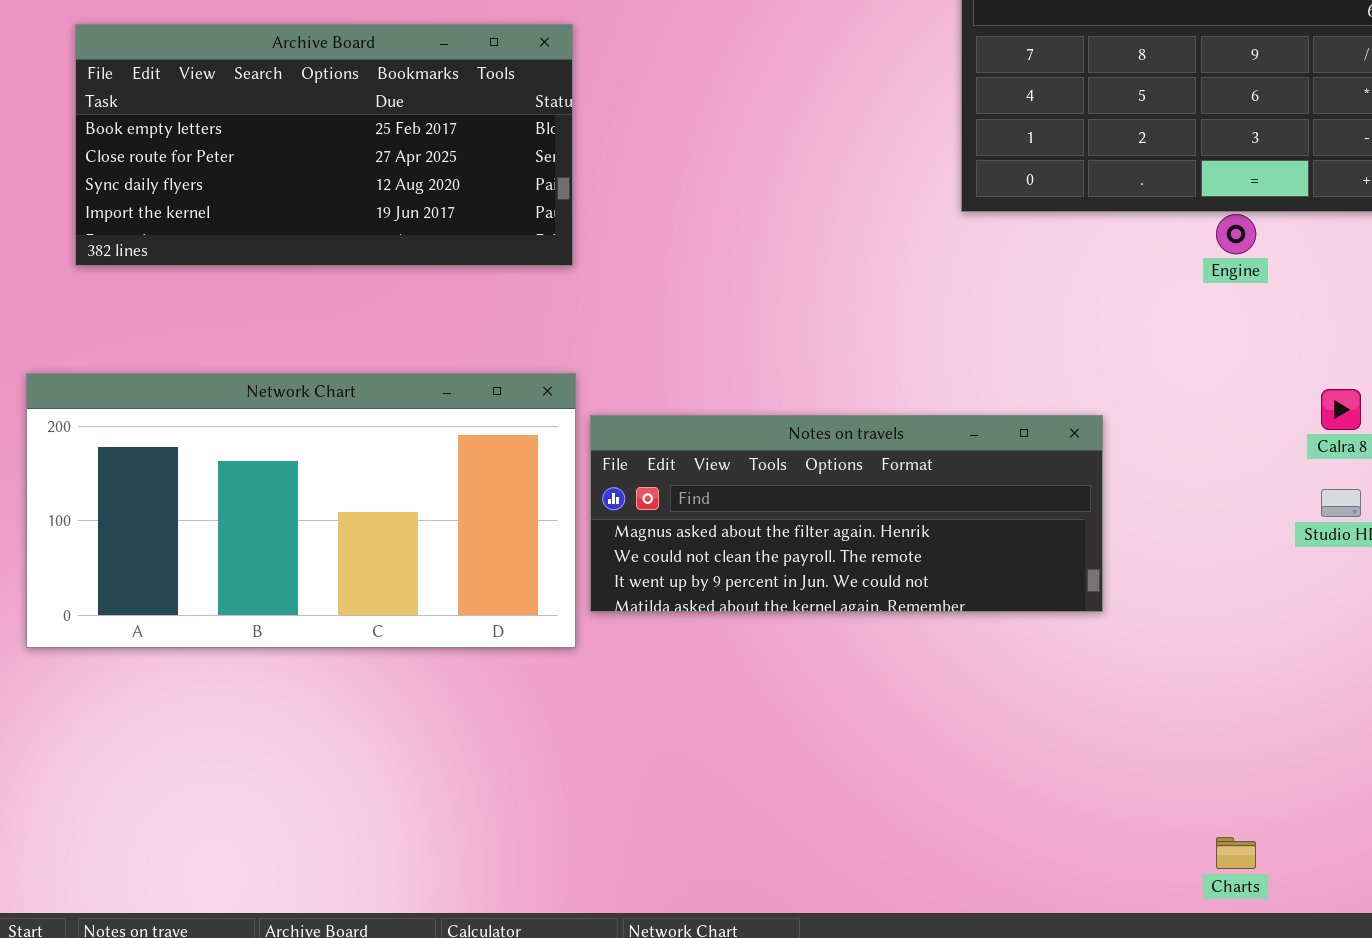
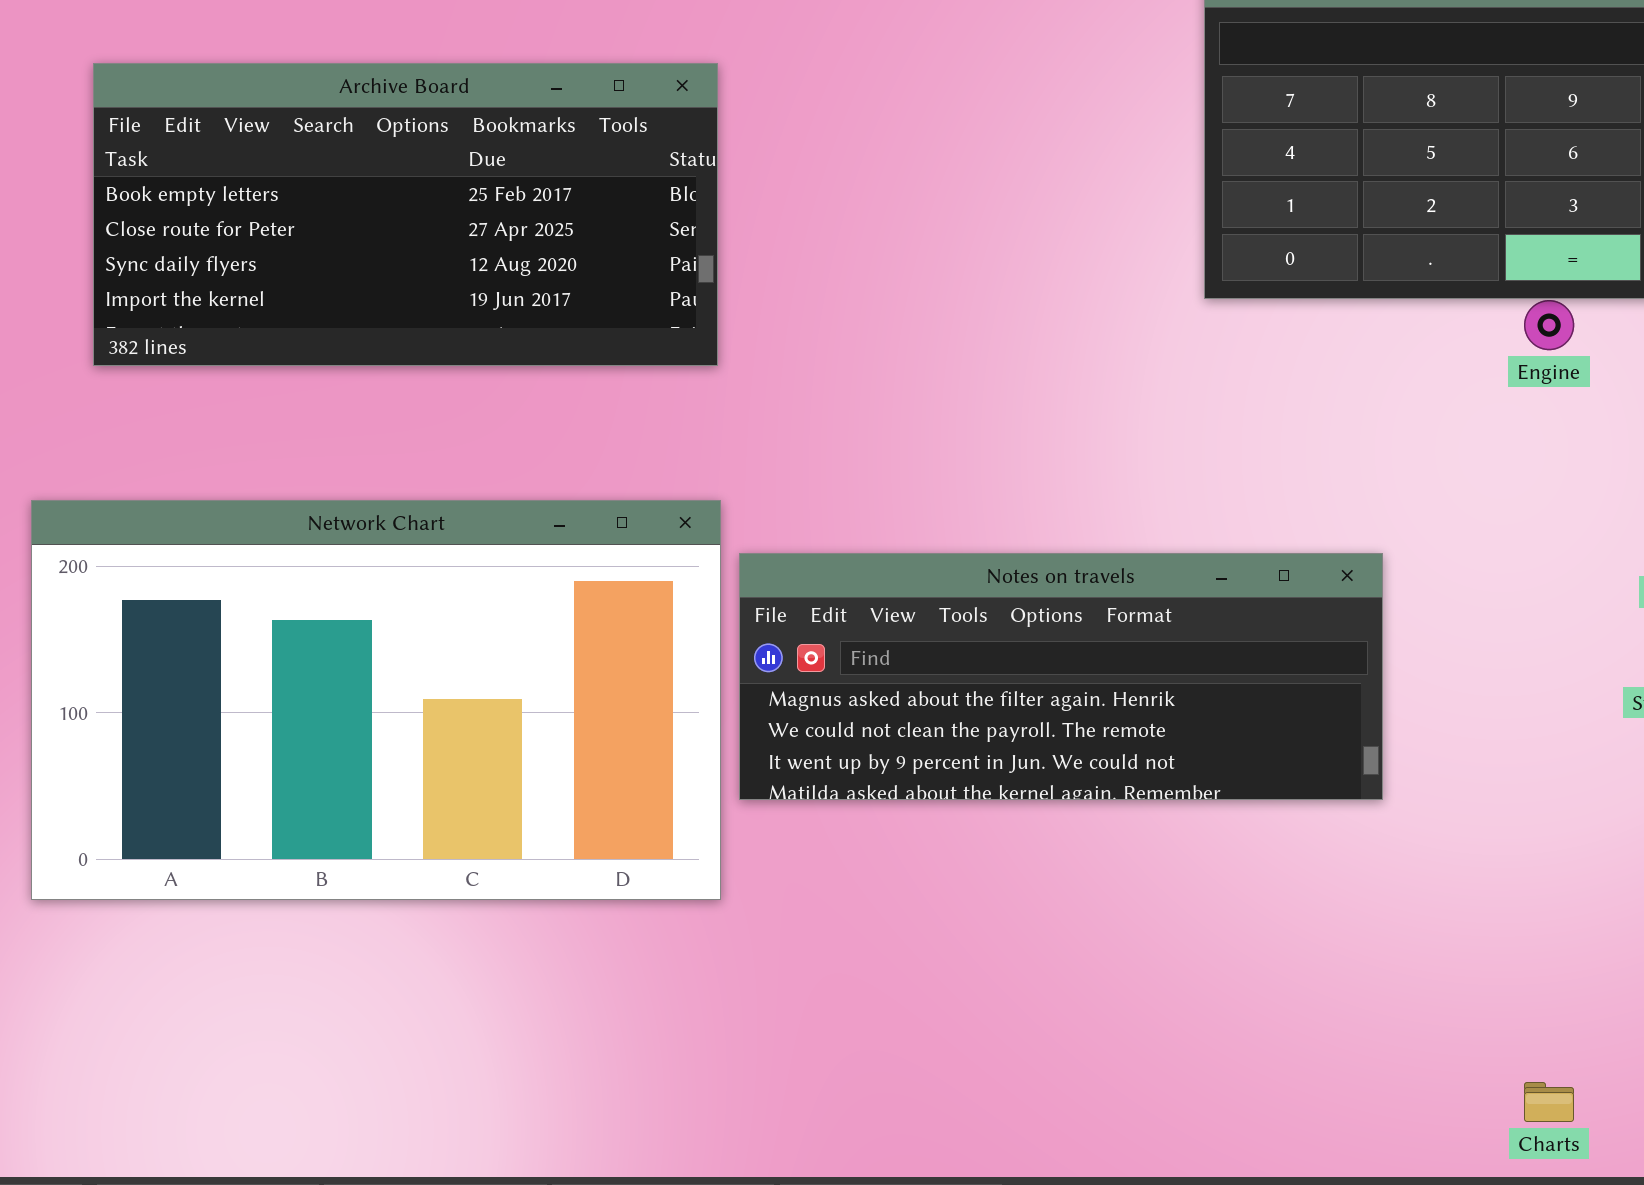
Network Chart: [26,373,576,648] -> [31,500,721,900], resized

